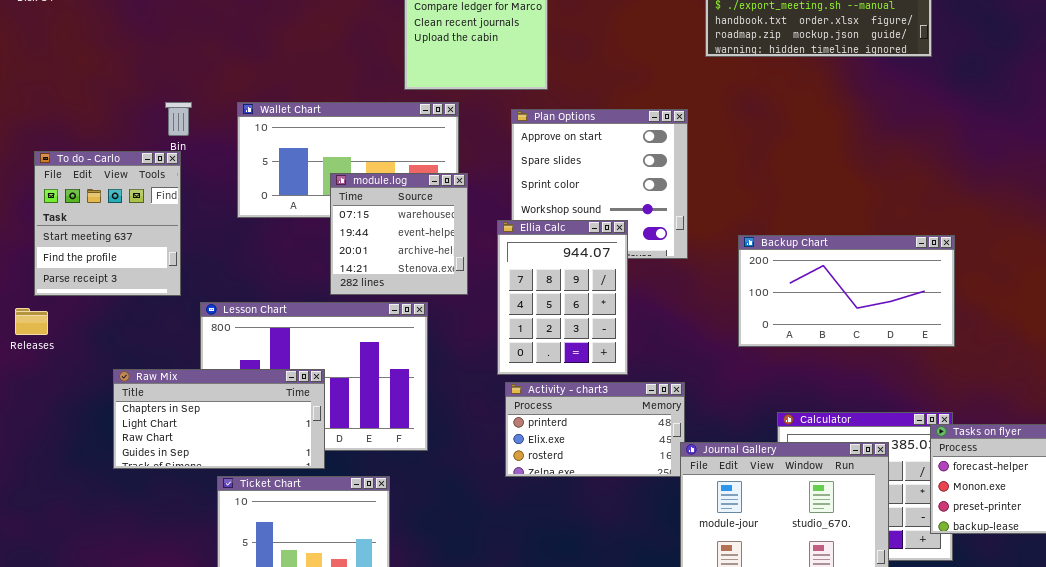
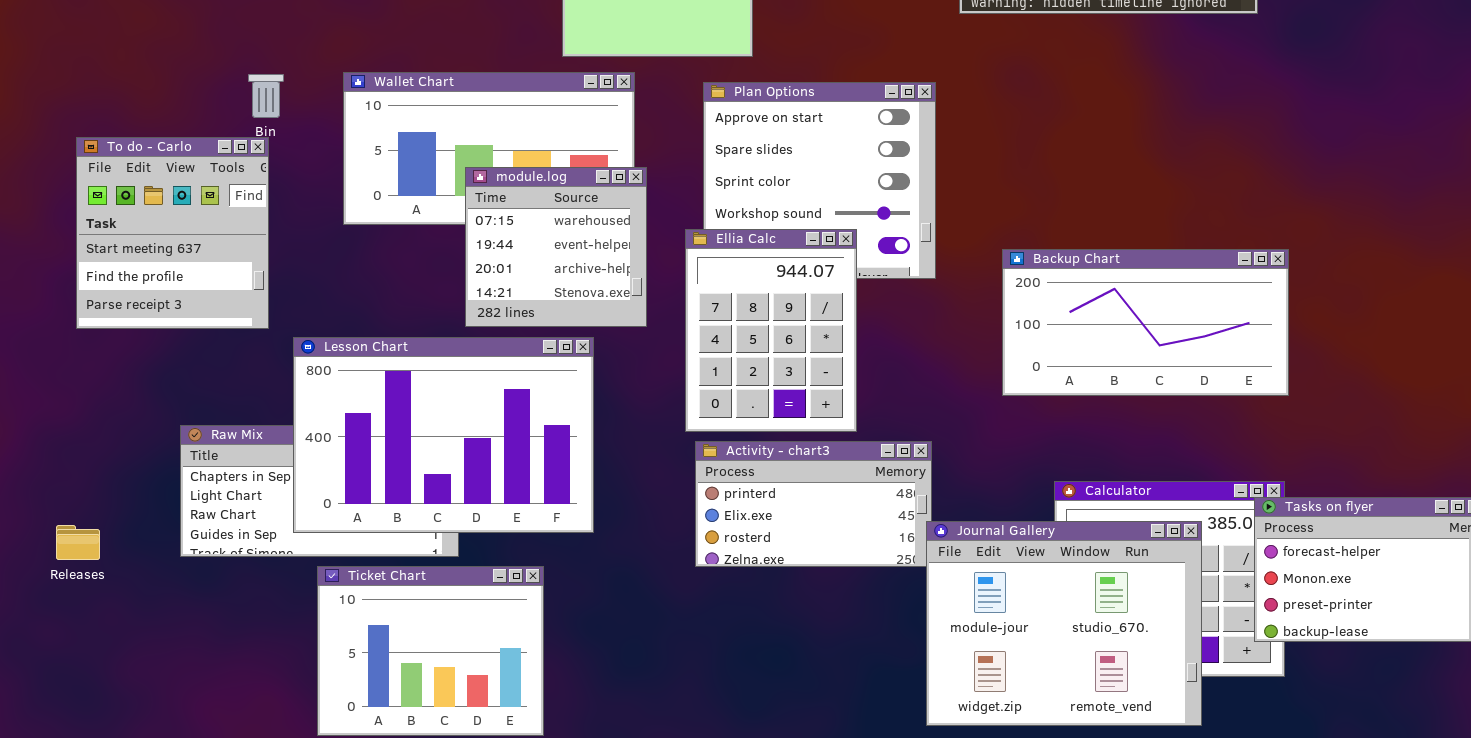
Lesson Chart: [200,302,428,451] -> [293,337,594,533], raised
Releases: [15,308,48,335] -> [56,525,100,560], moved

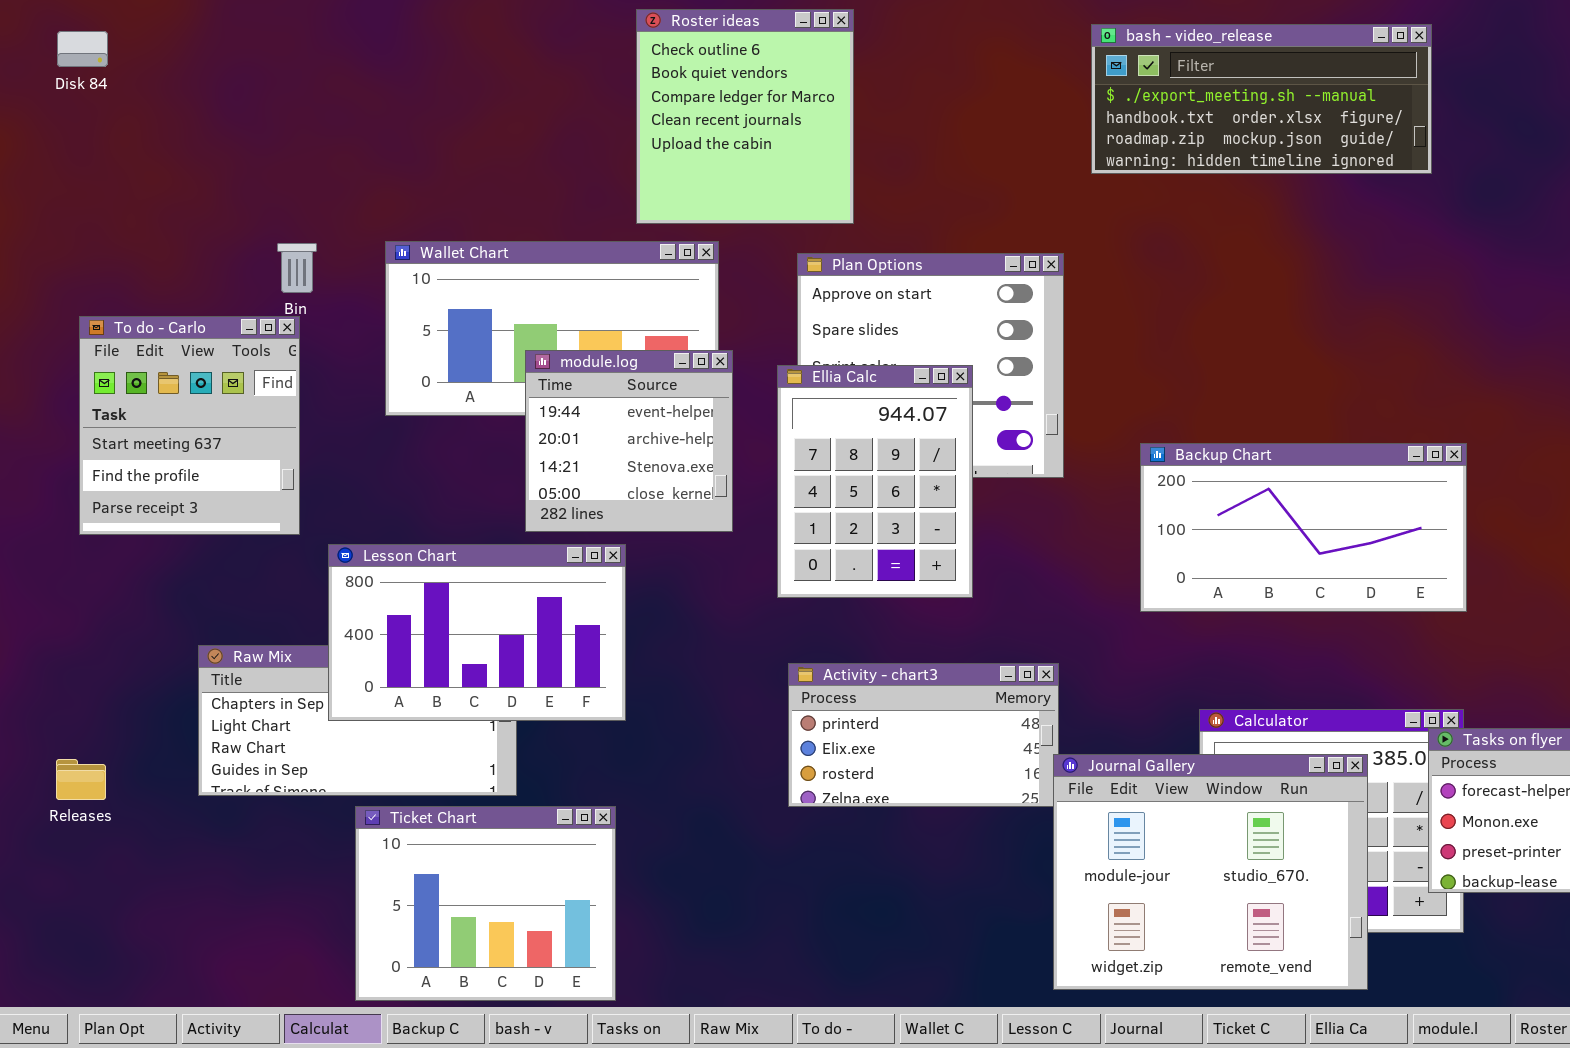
module.log: [465,167,647,327] -> [525,350,733,532], scrolled down 1 row
Ellia Calc: [685,229,857,432] -> [777,365,973,598], moved
Lesson Chart: [293,337,594,533] -> [328,544,626,721], resized

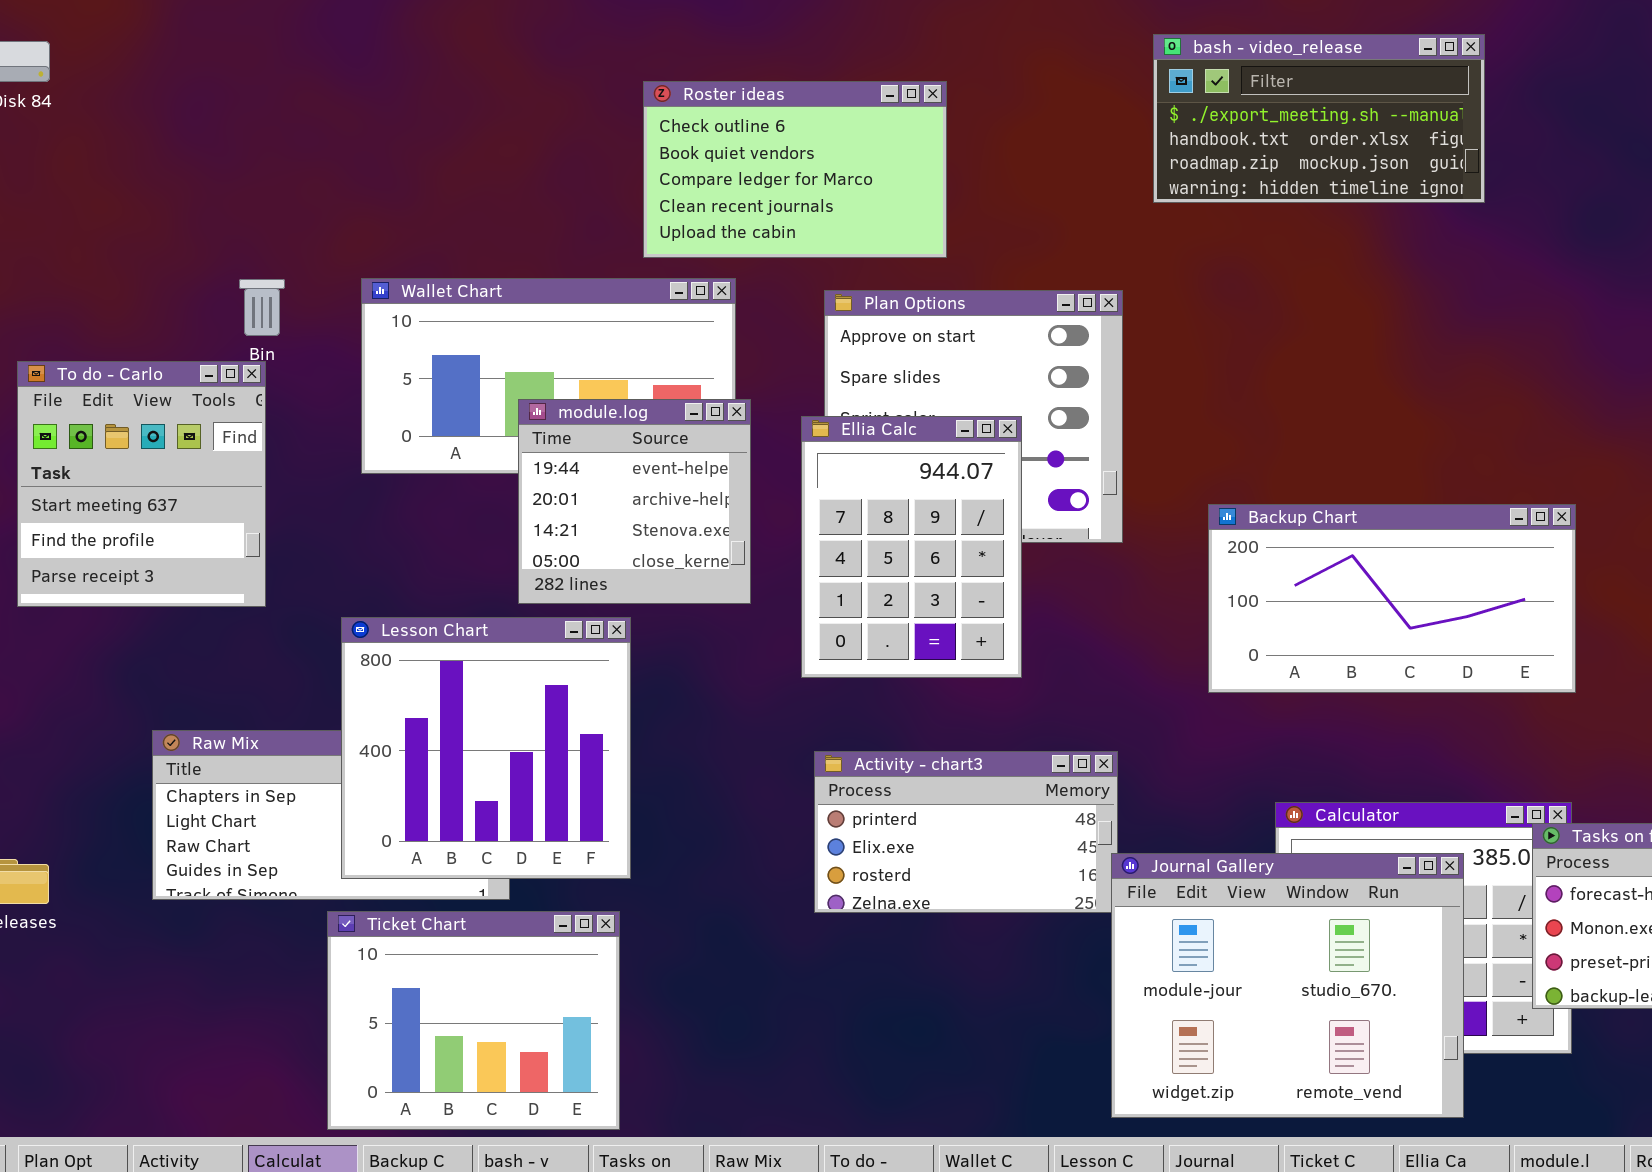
Roster ideas: [636,9,854,224] -> [643,81,947,258], resized
bash - video_release: [1091,24,1432,174] -> [1153,34,1485,203], resized
Lesson Chart: [328,544,626,721] -> [341,617,631,879], resized

